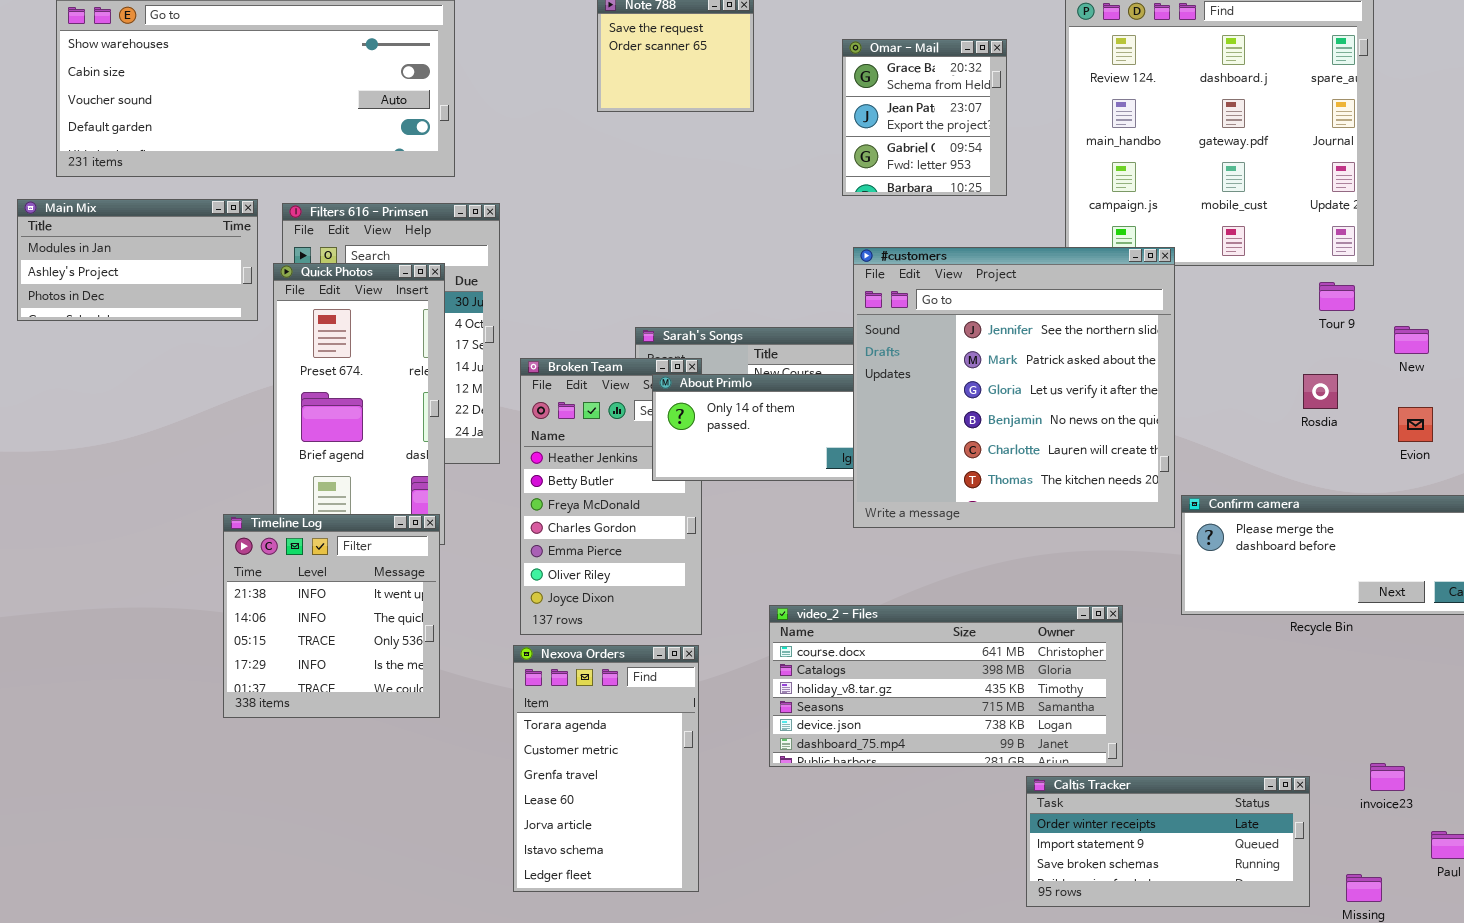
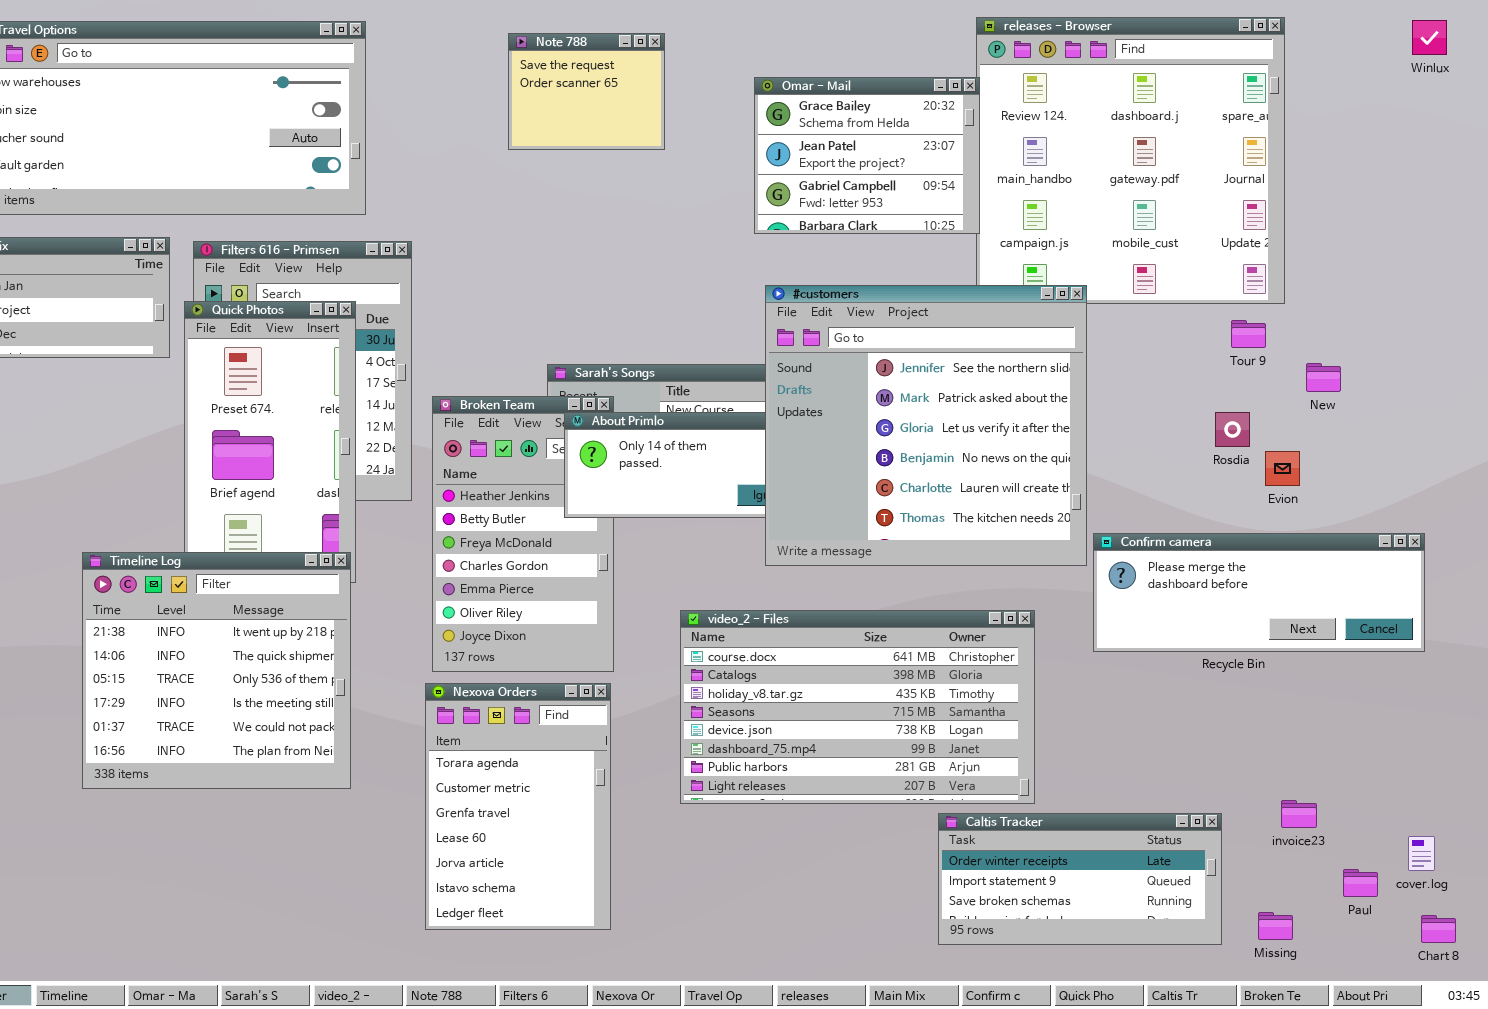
Omar - Mail: [842,39,1007,196] -> [754,77,980,234], resized
Evion: [1398,407,1433,442] -> [1265,451,1300,486], moved
Timeline Log: [223,514,440,718] -> [82,552,351,789], resized
video_2 - Files: [769,605,1123,767] -> [680,610,1035,804], resized

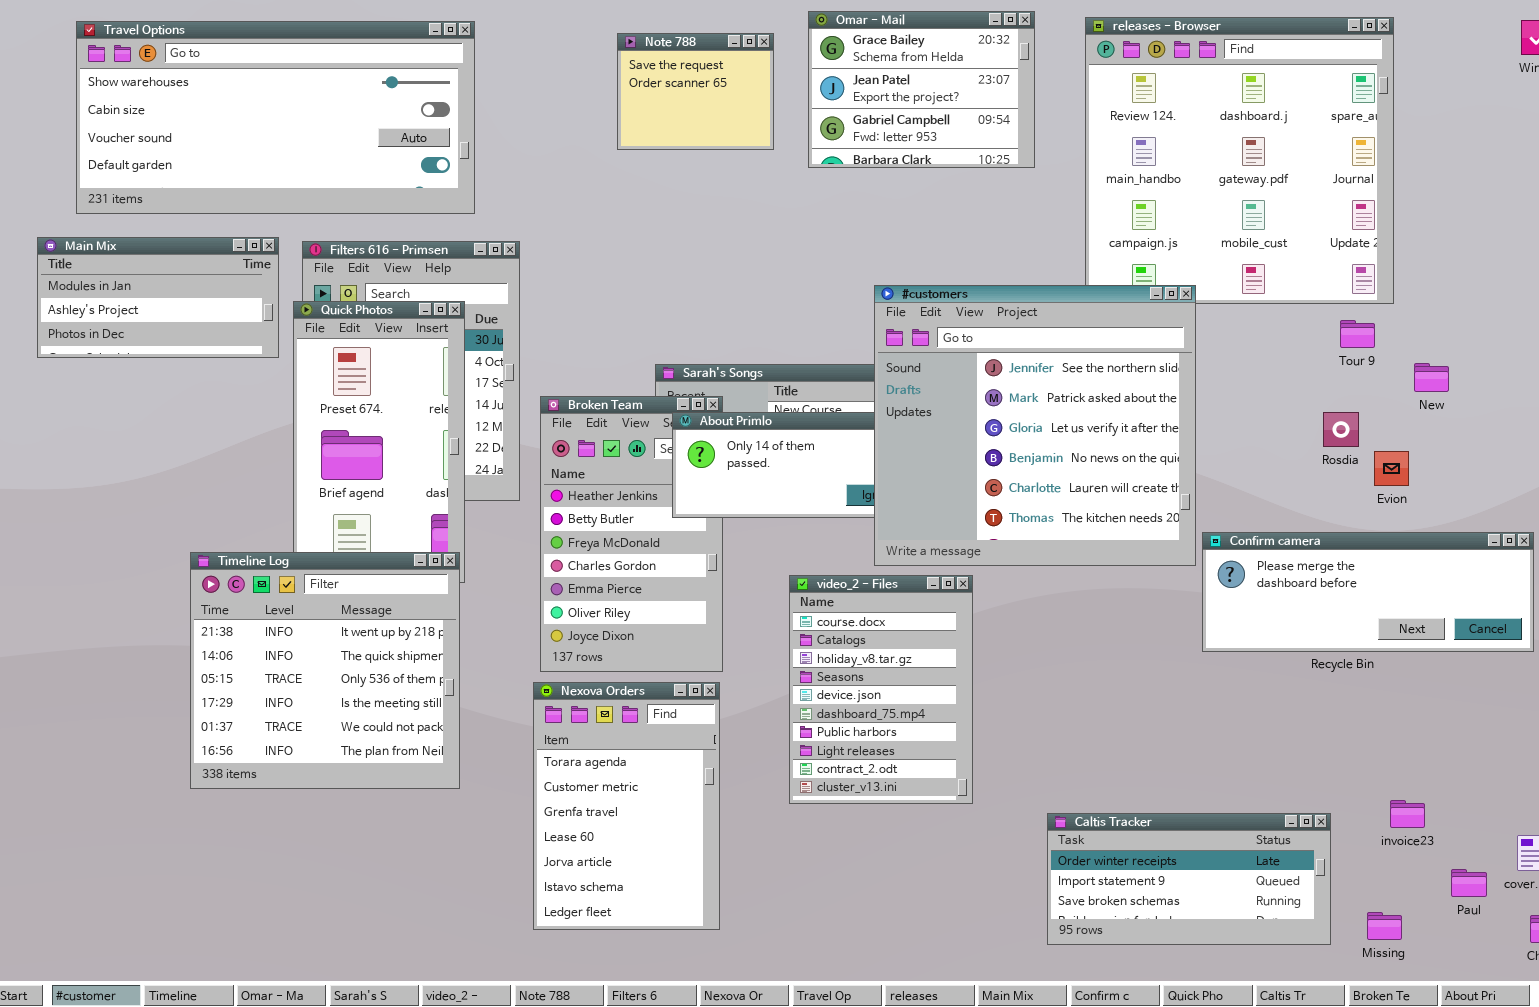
Omar - Mail: [754,77,980,234] -> [808,11,1035,168], moved
video_2 - Files: [680,610,1035,804] -> [789,575,973,804], resized

